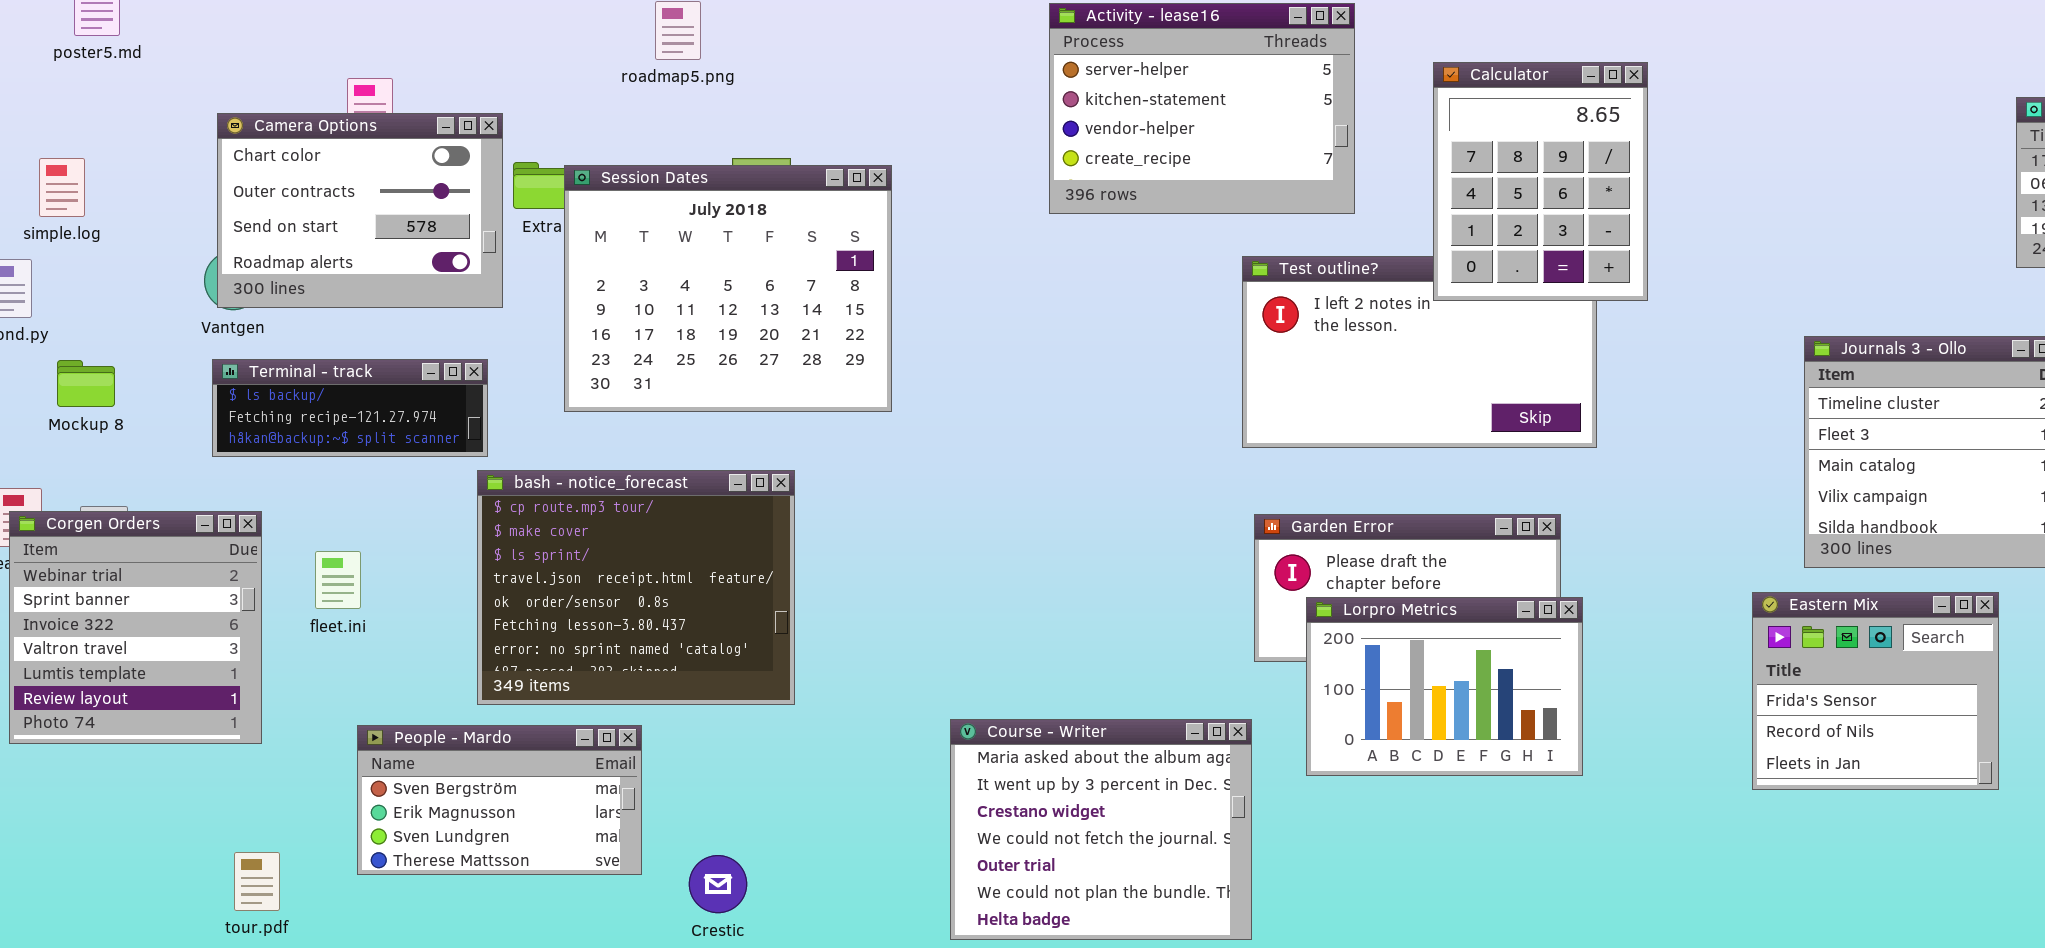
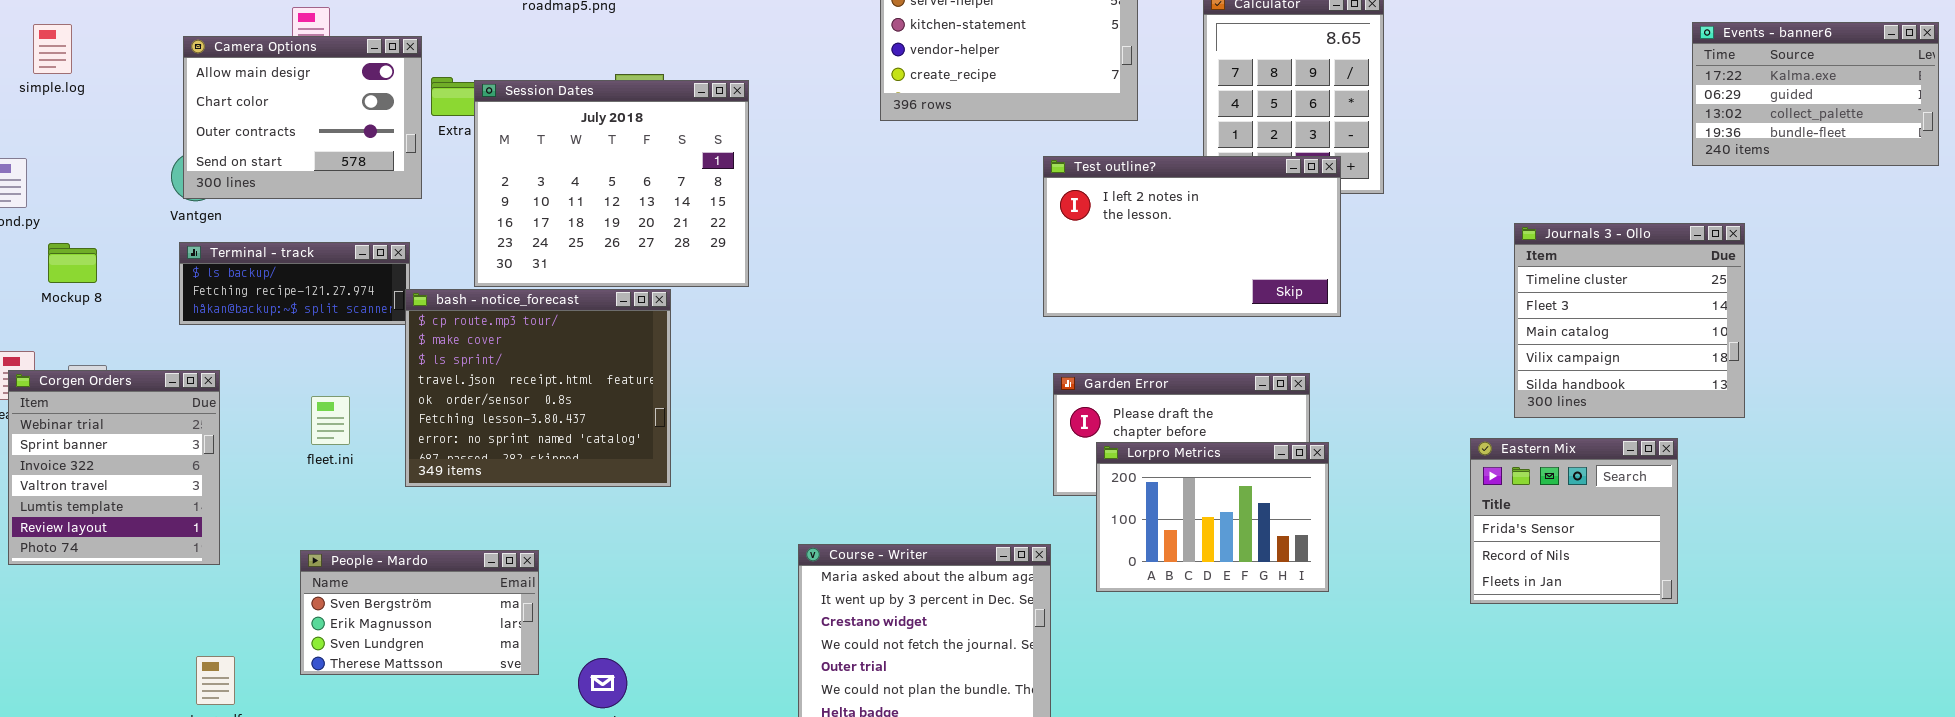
Camera Options: [217,113,503,308] -> [183,36,422,199], scrolled up 1 row
simple.log: [39,158,85,217] -> [33,24,72,74], moved
Test outline?: [1242,256,1597,448] -> [1043,156,1341,317], raised
bash - notice_forecast: [477,470,795,705] -> [405,289,671,487], moved
fleet.ini: [315,551,361,609] -> [311,396,350,445], moved

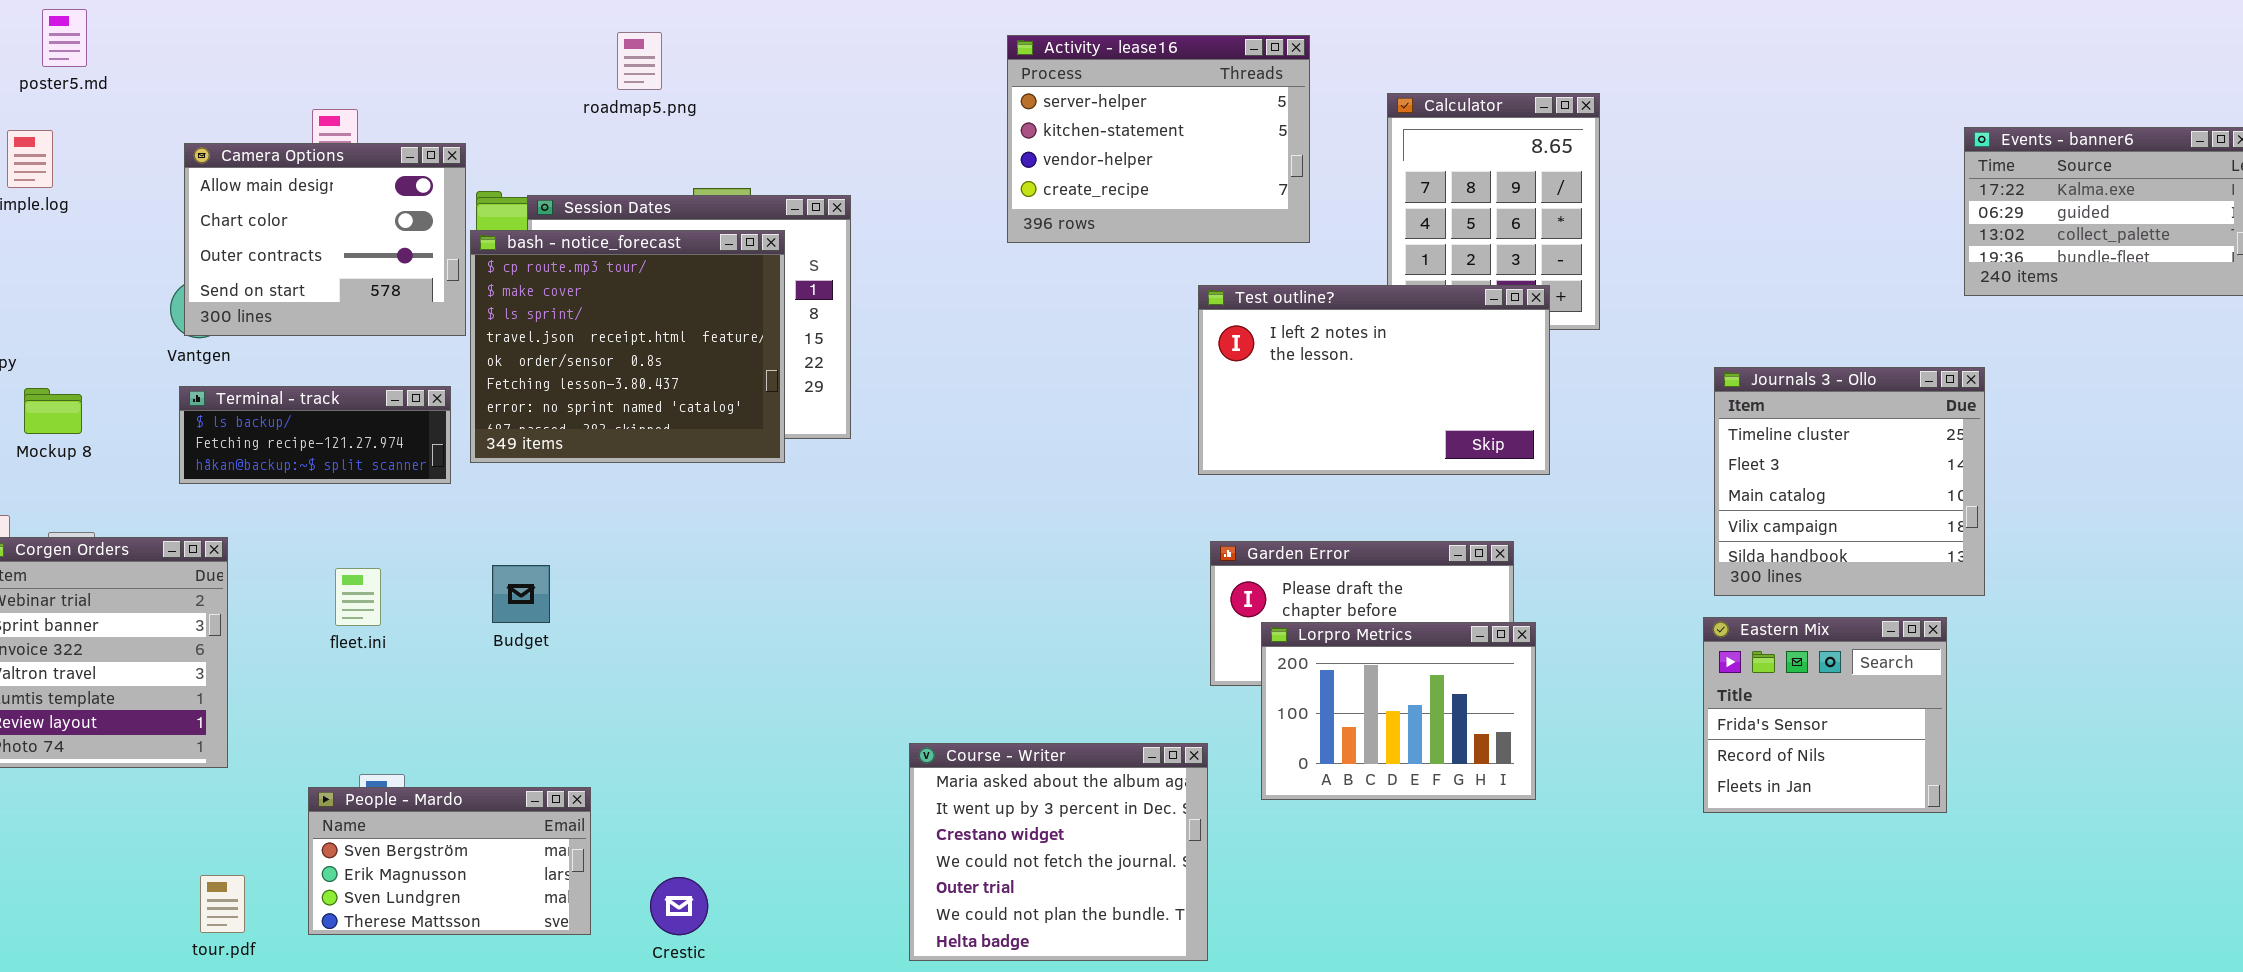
Journals 3 - Ollo: [1514,223,1745,418] -> [1714,367,1985,596], moved
bash - notice_forecast: [405,289,671,487] -> [470,230,785,463], moved
People - Mardo: [300,550,539,675] -> [308,787,591,935], moved

